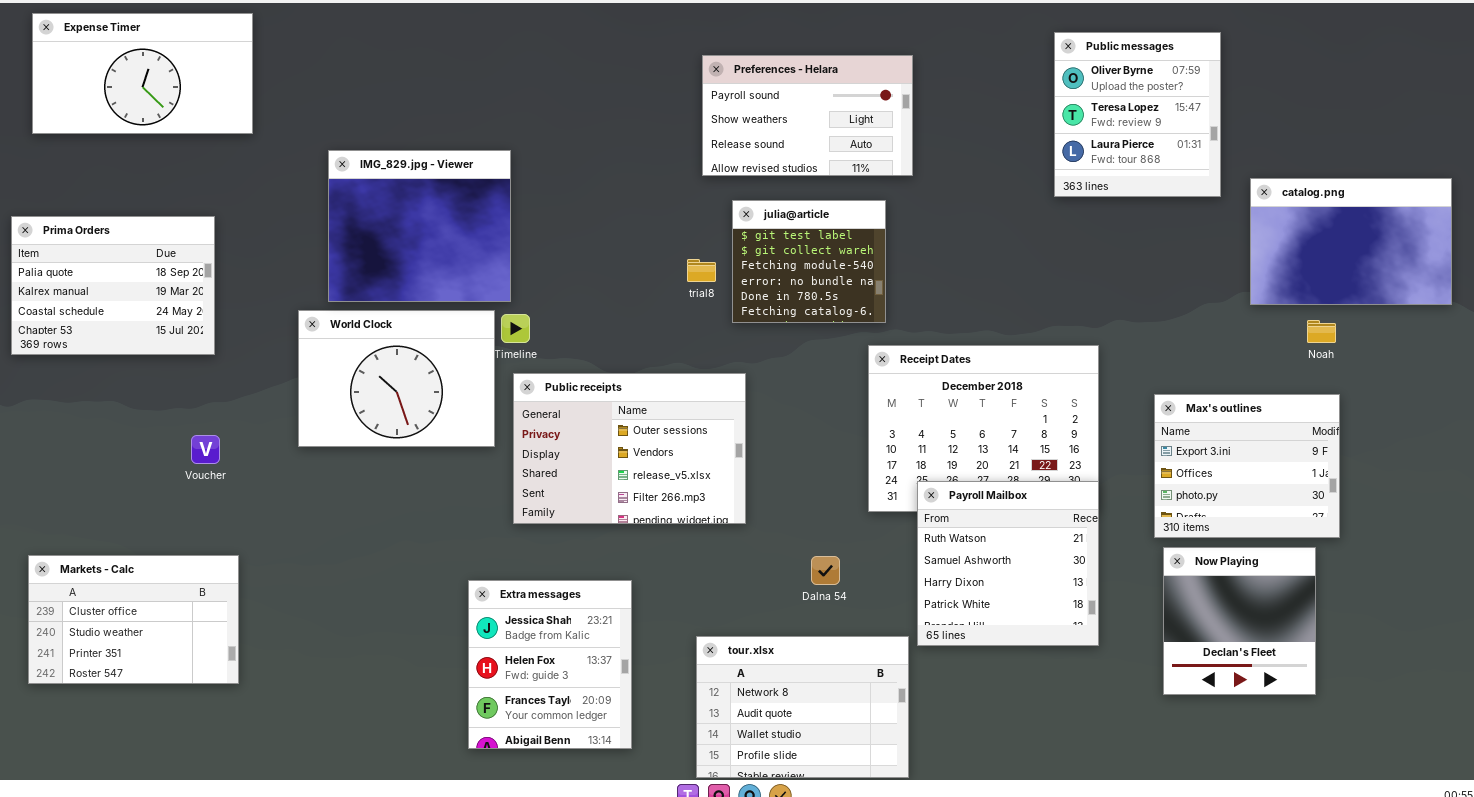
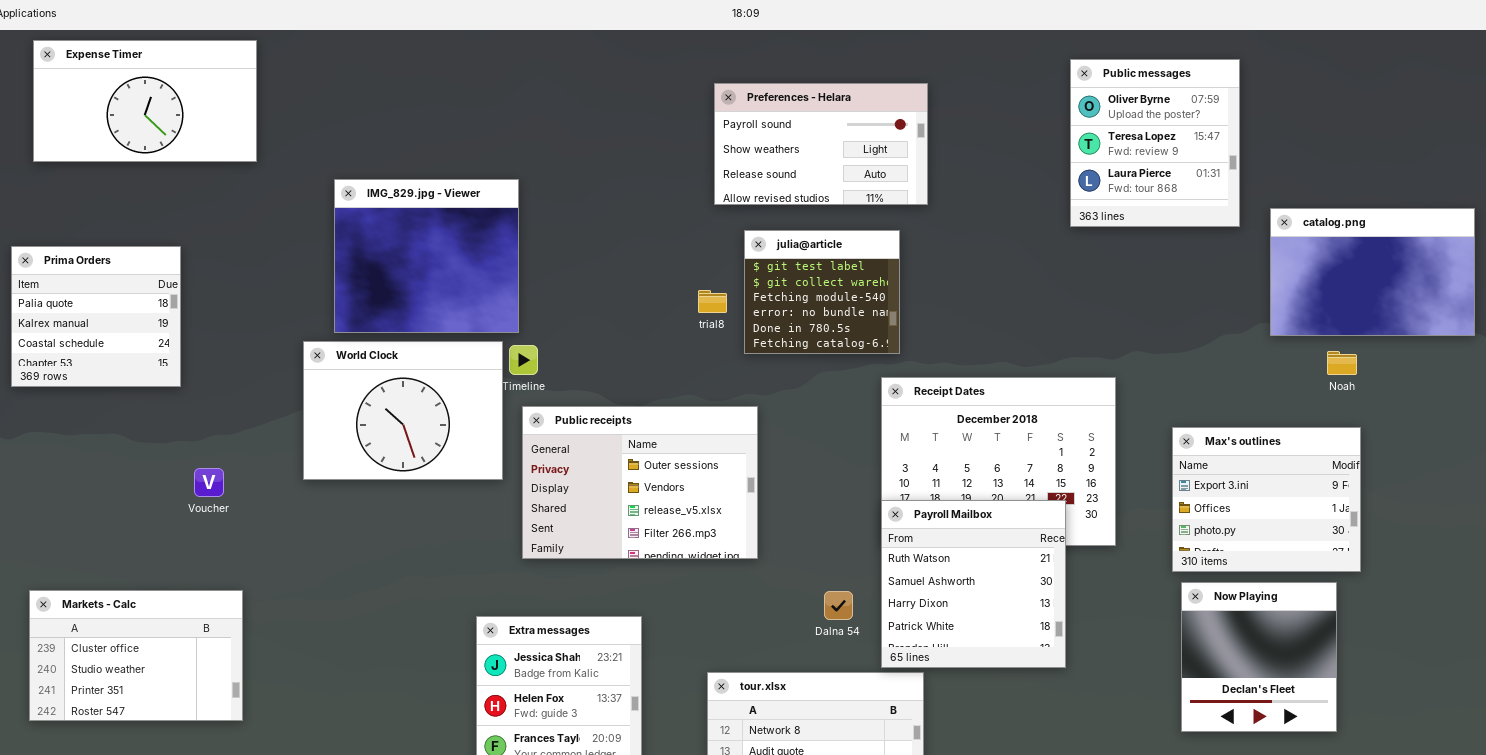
Prima Orders: [11,216,215,355] -> [11,246,181,387], resized
Payroll Mailbox: [917,481,1099,646] -> [881,500,1066,668], moved

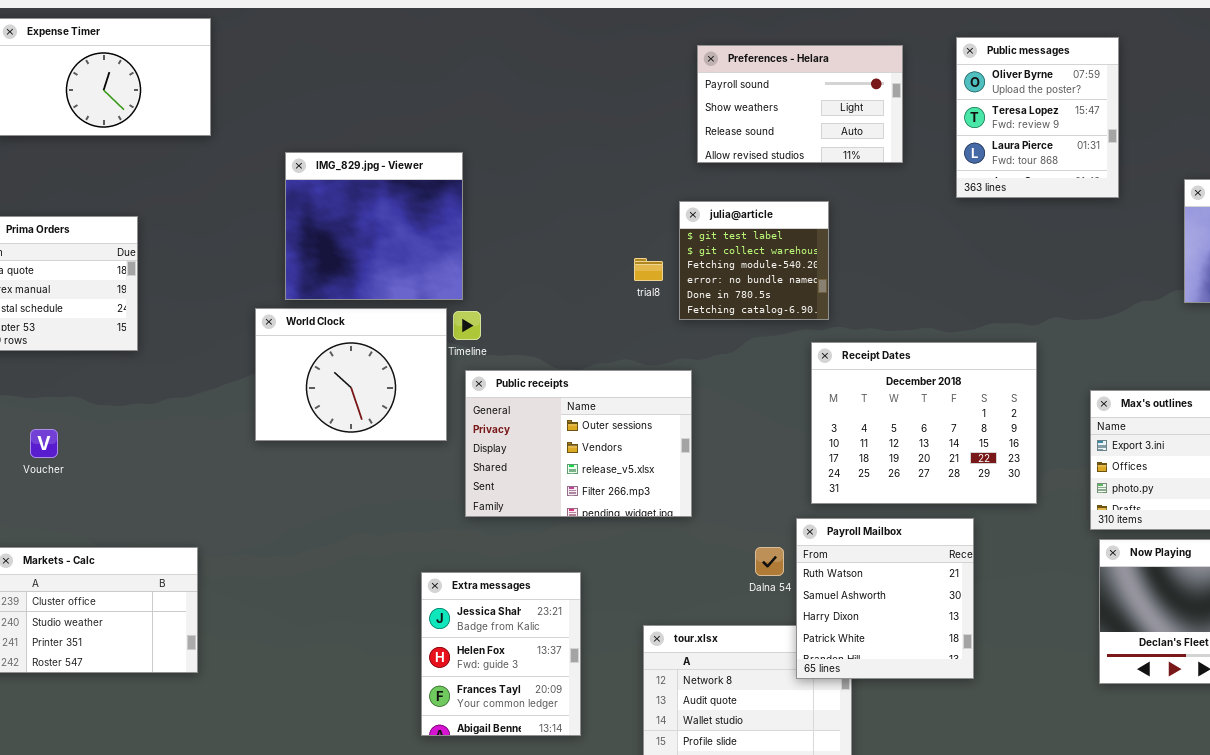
Public messages: [1070,59,1240,227] -> [956,37,1119,198], moved
Preferences - Helara: [714,83,928,205] -> [697,45,903,163], moved
Voucher: [194,468,224,497] -> [30,429,58,458], moved
Payroll Mailbox: [881,500,1066,668] -> [796,518,974,679], moved

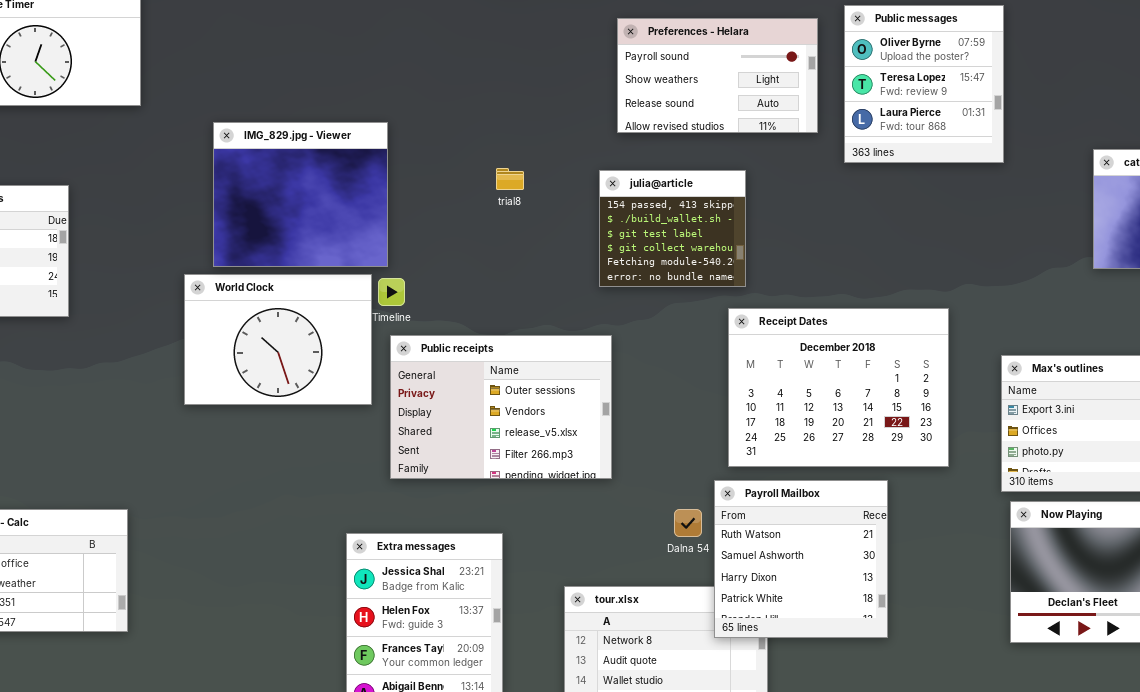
Public messages: [956,37,1119,198] -> [844,5,1004,163], moved
julia@article: [679,201,829,320] -> [599,170,746,287], scrolled up 2 rows
trial8: [634,258,663,281] -> [496,168,524,190], moved

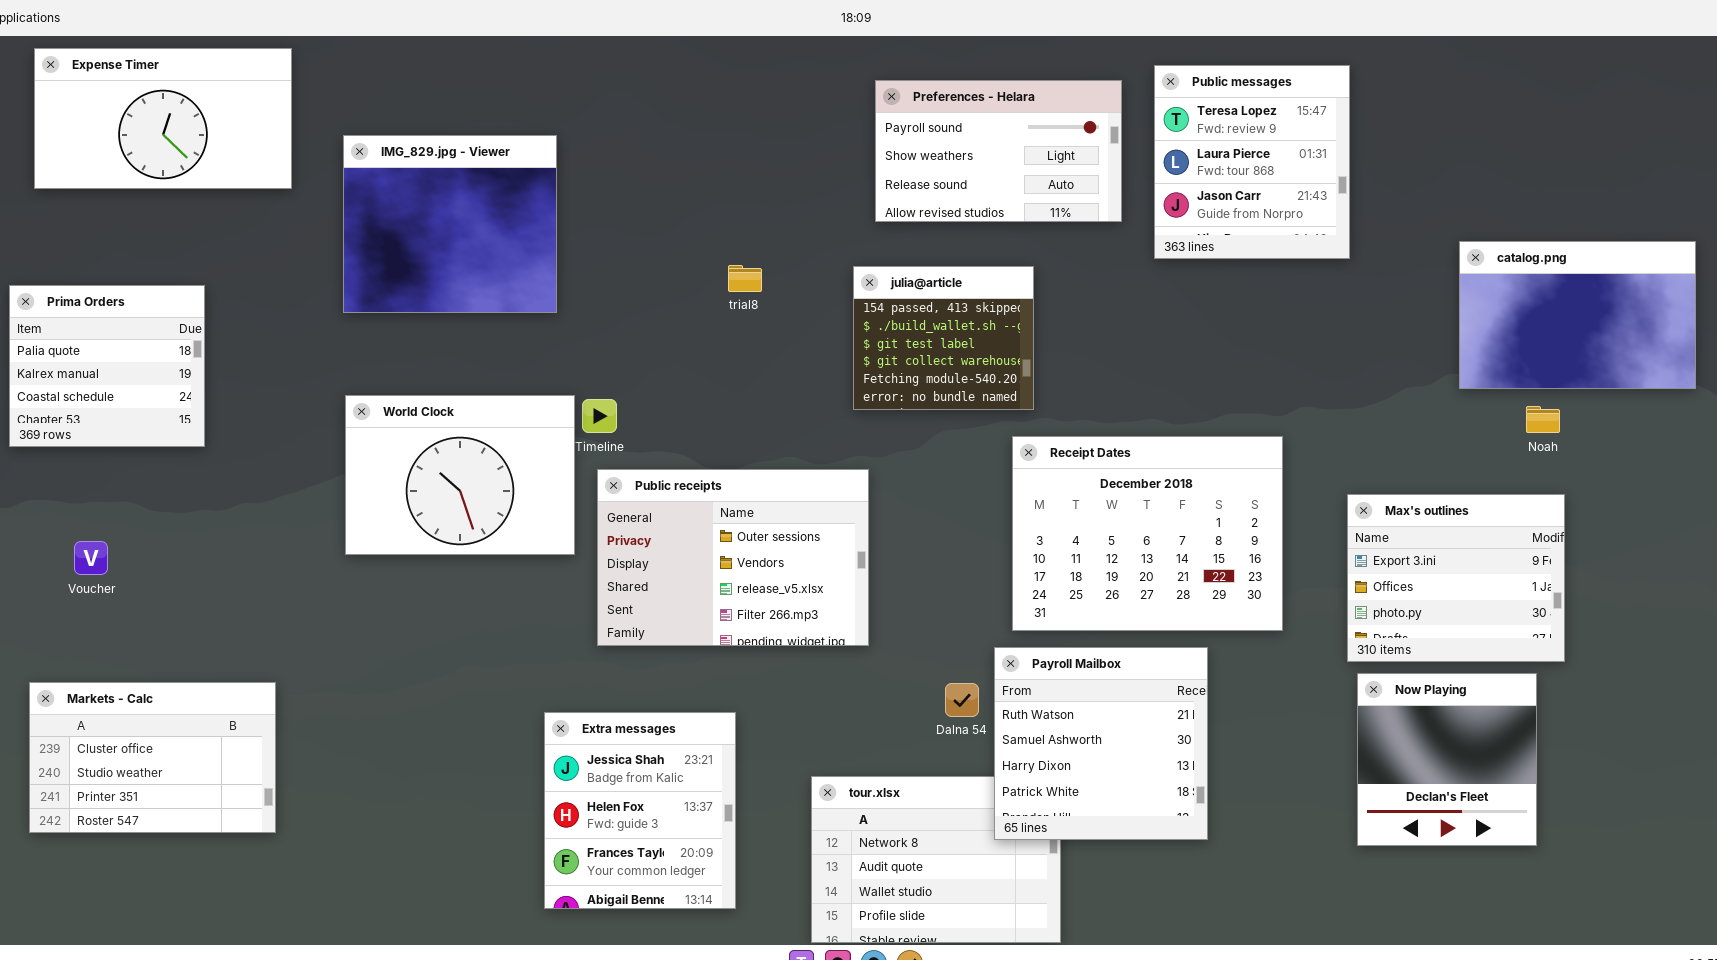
Public messages: [844,5,1004,163] -> [1154,65,1350,259], scrolled down 1 row
IMG_829.jpg - Viewer: [213,122,388,267] -> [343,135,557,313], moved

